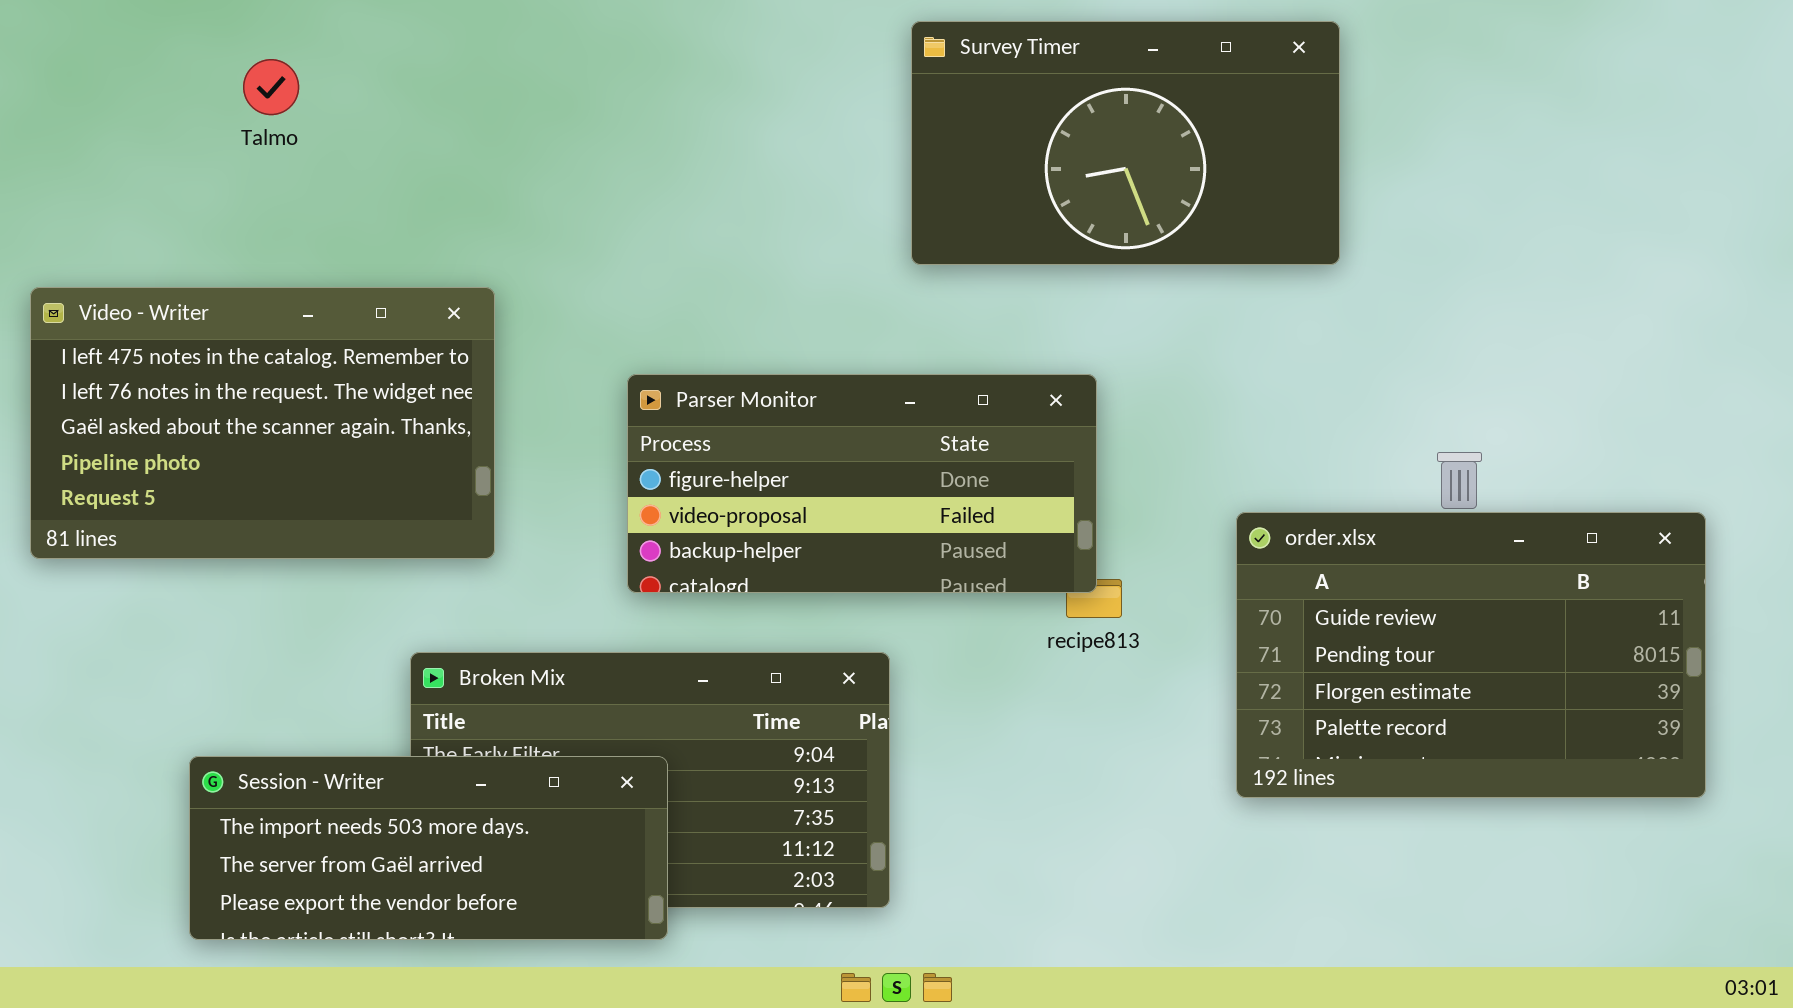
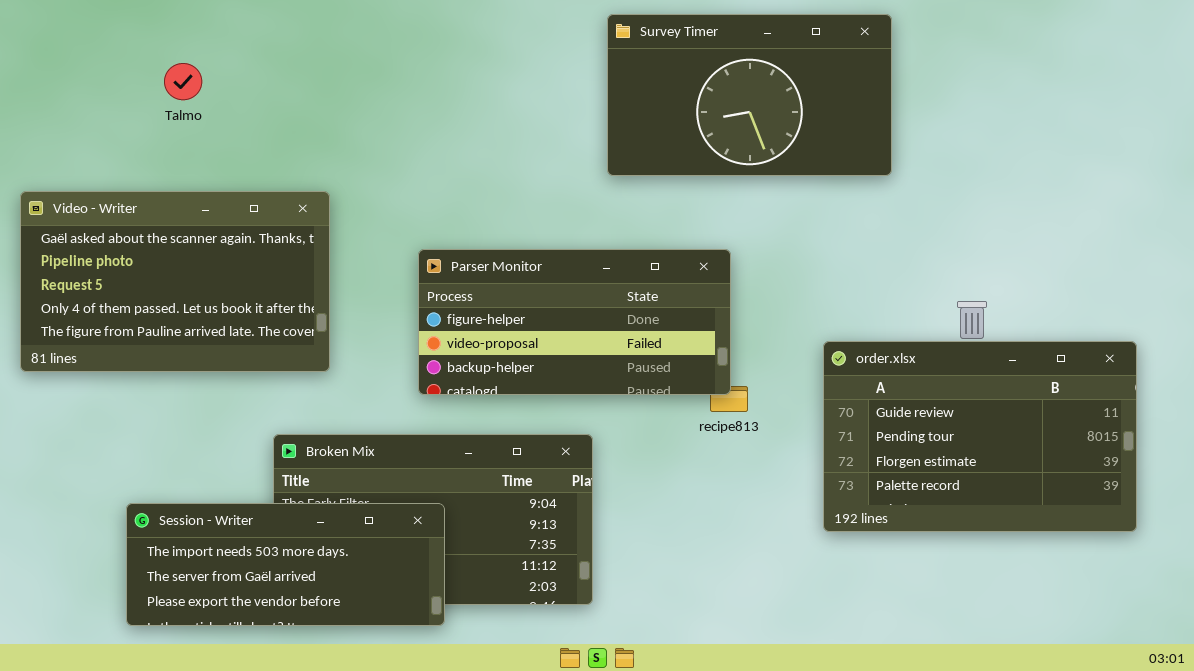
Talmo: [243,59,299,115] -> [164,63,202,100], moved
Video - Writer: [30,287,495,559] -> [20,191,330,372], scrolled down 2 rows

